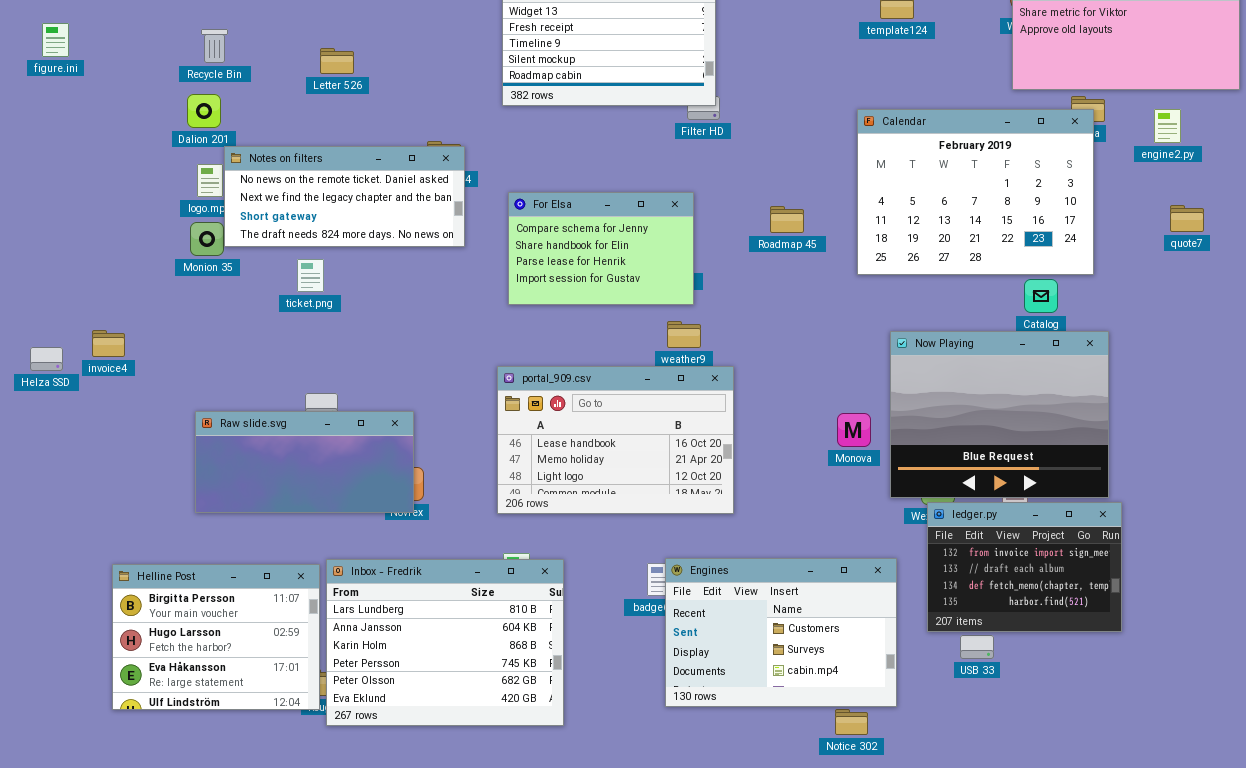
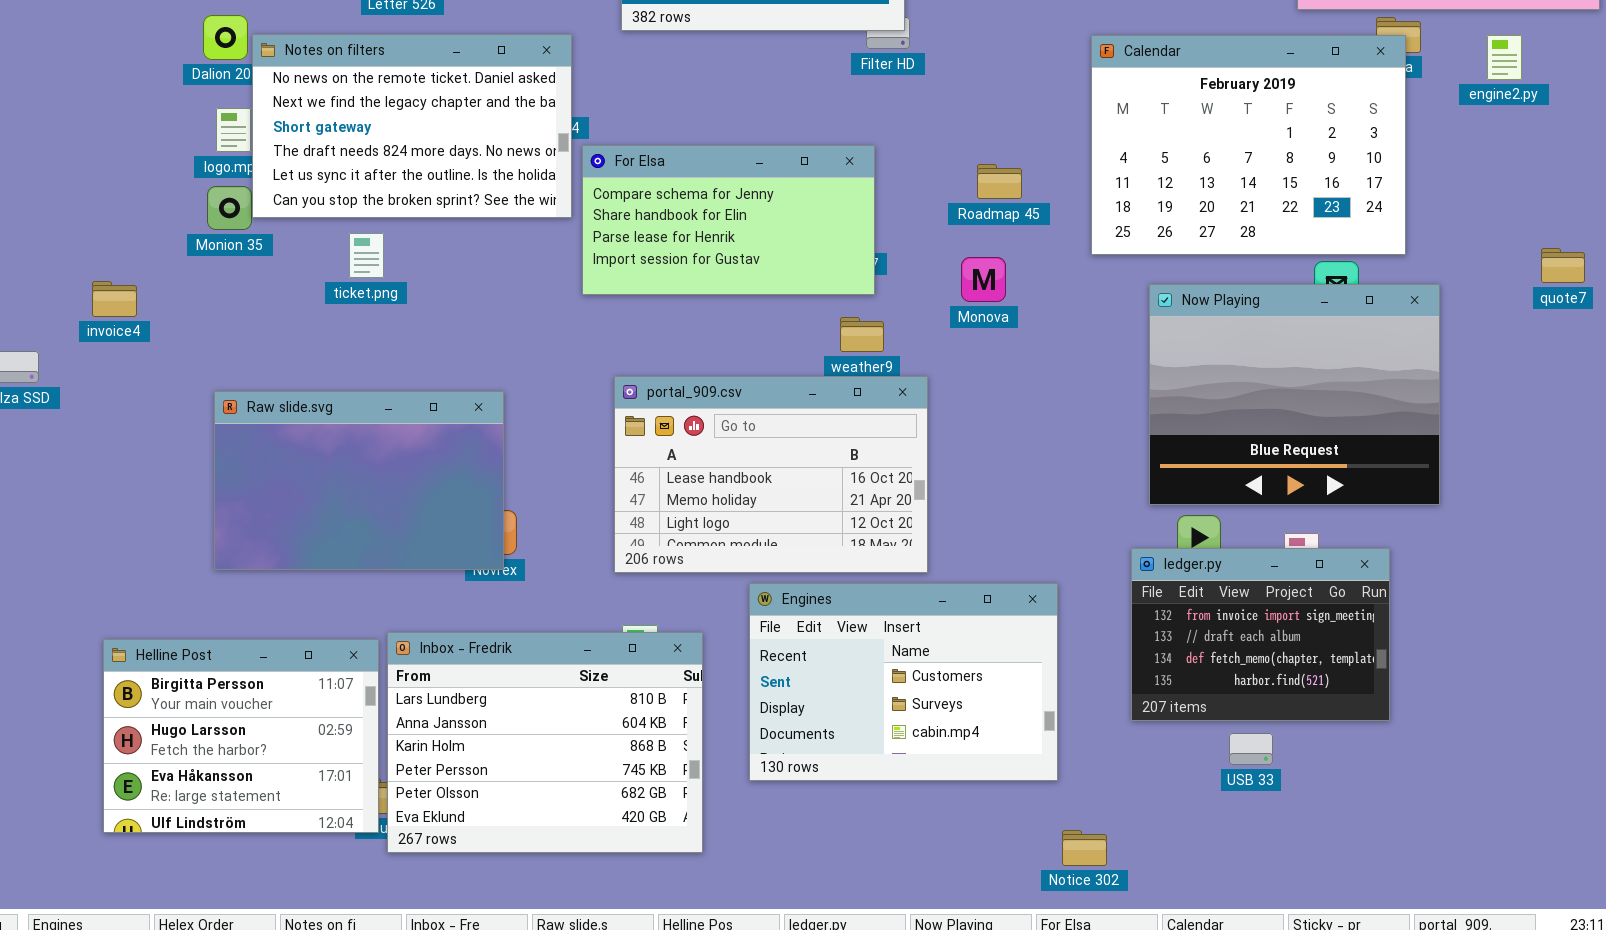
Notes on filters: [224,146,465,247] -> [252,34,572,218], resized
For Elsa: [508,192,694,305] -> [582,145,875,295], resized
quote7: [1170,205,1204,232] -> [1541,248,1585,283], moved
invoice4: [92,330,125,357] -> [92,281,137,317], moved
Now Playing: [890,331,1109,498] -> [1149,284,1440,505], moved
Raw slide.svg: [195,411,414,513] -> [214,391,504,570], resized
Monova: [837,413,871,447] -> [961,257,1006,302], moved
ledger.py: [927,502,1122,632] -> [1131,548,1390,721], moved
Engines: [665,558,897,707] -> [749,583,1058,781], moved

